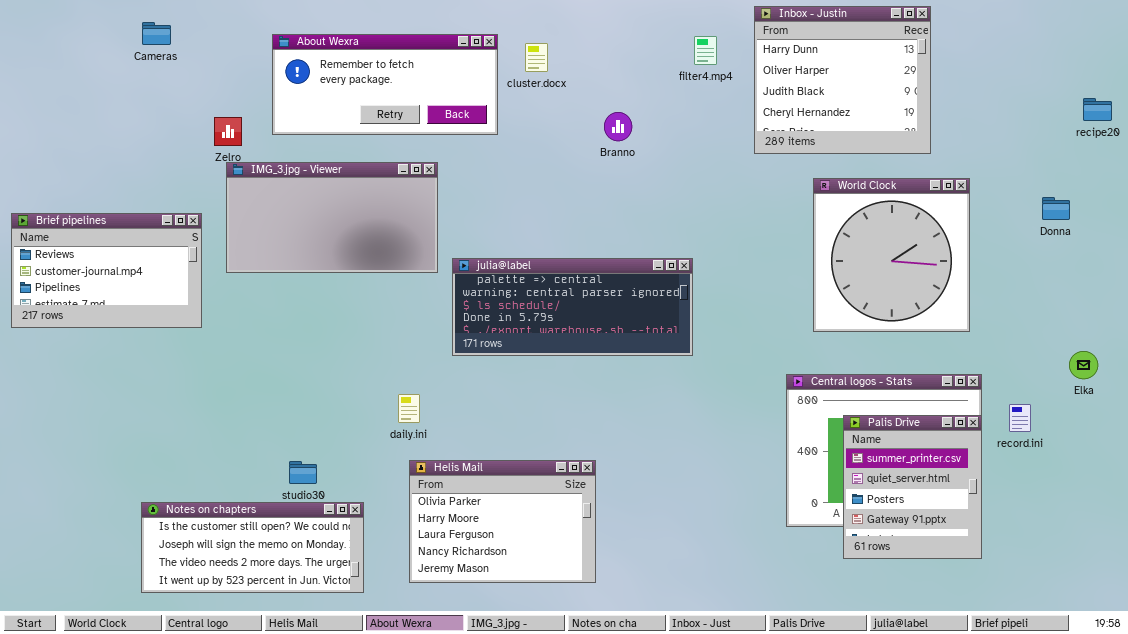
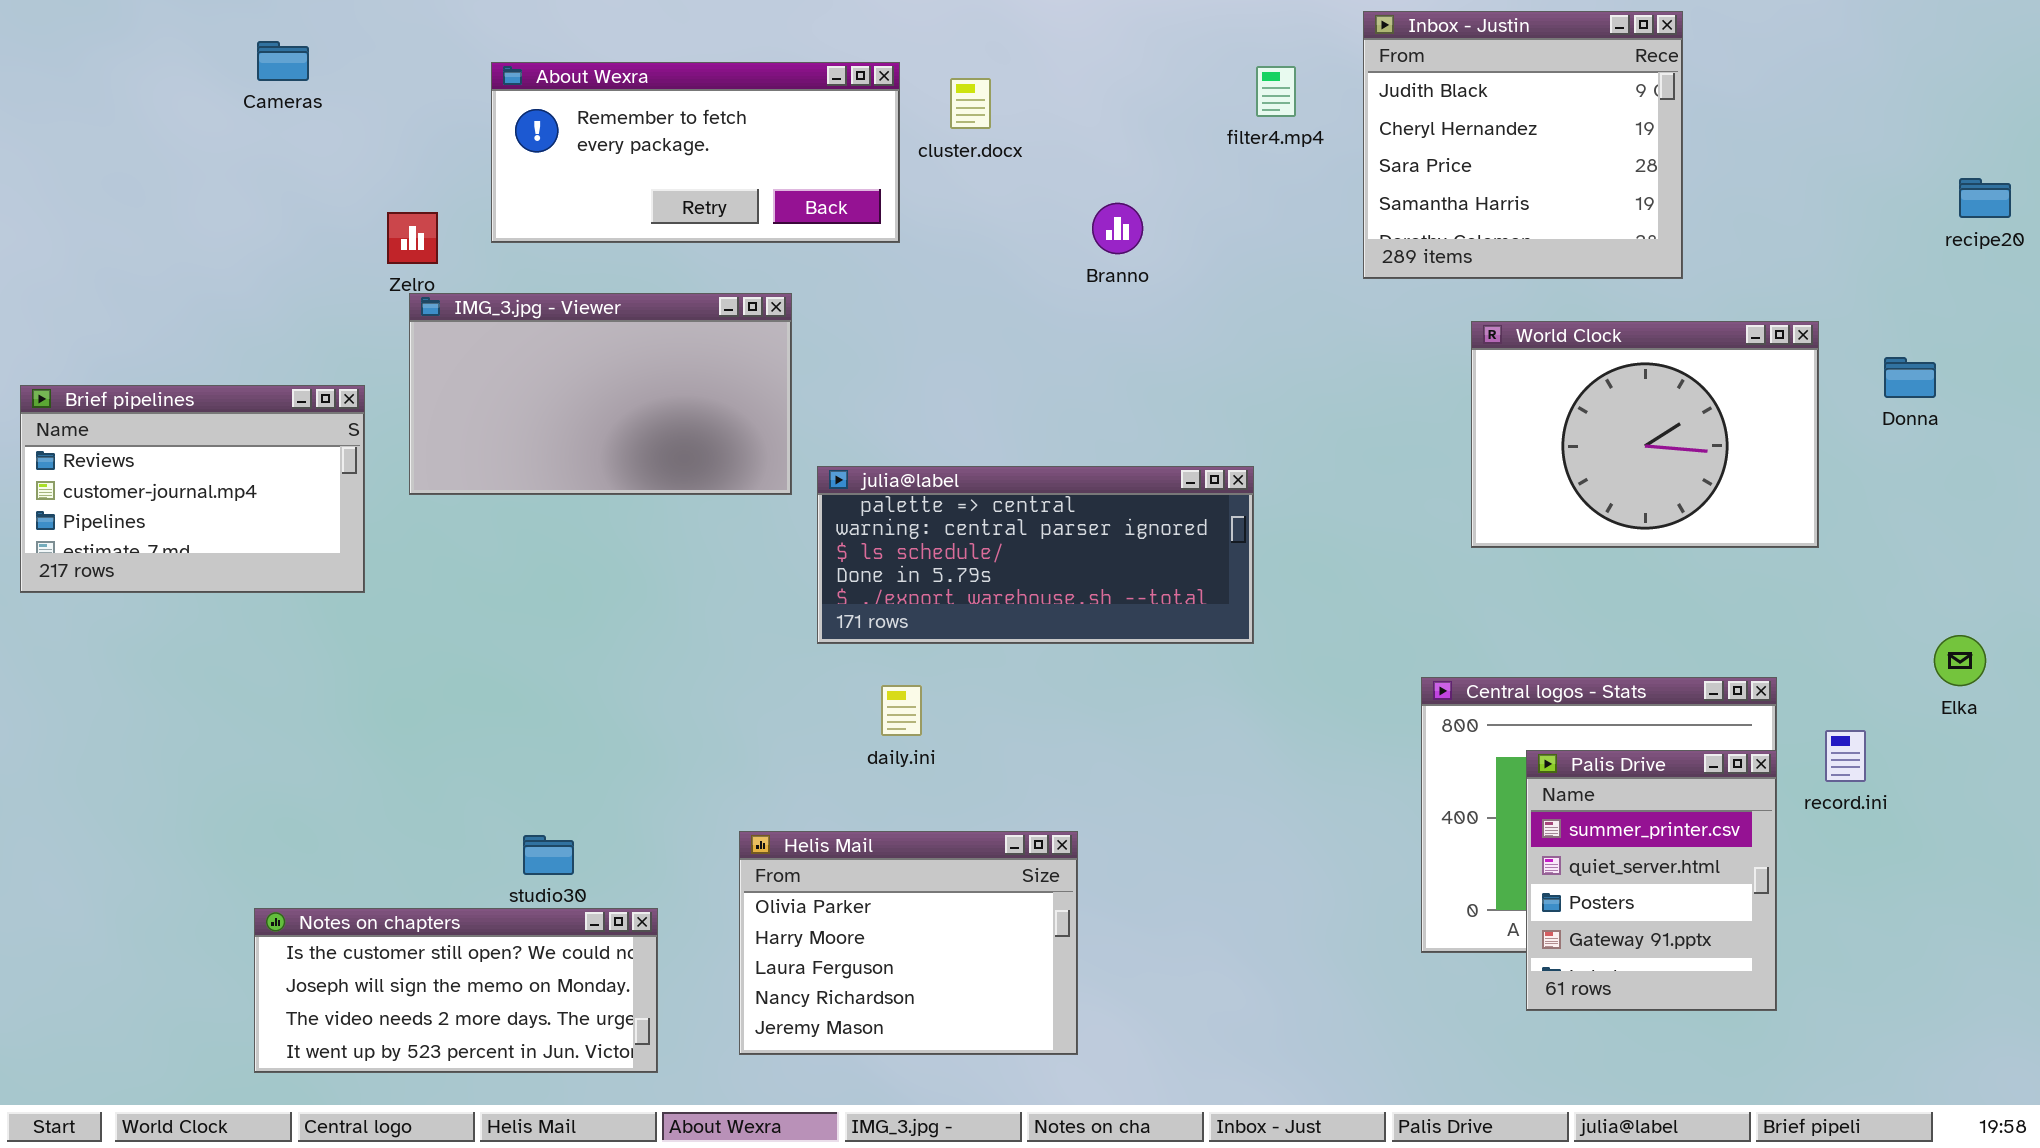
Inbox - Justin: [754,6,931,154] -> [1363,11,1683,279], scrolled down 2 rows
World Clock: [813,178,970,332] -> [1471,321,1819,548], resized
daily.ini: [398,394,420,423] -> [881,685,922,736], moved

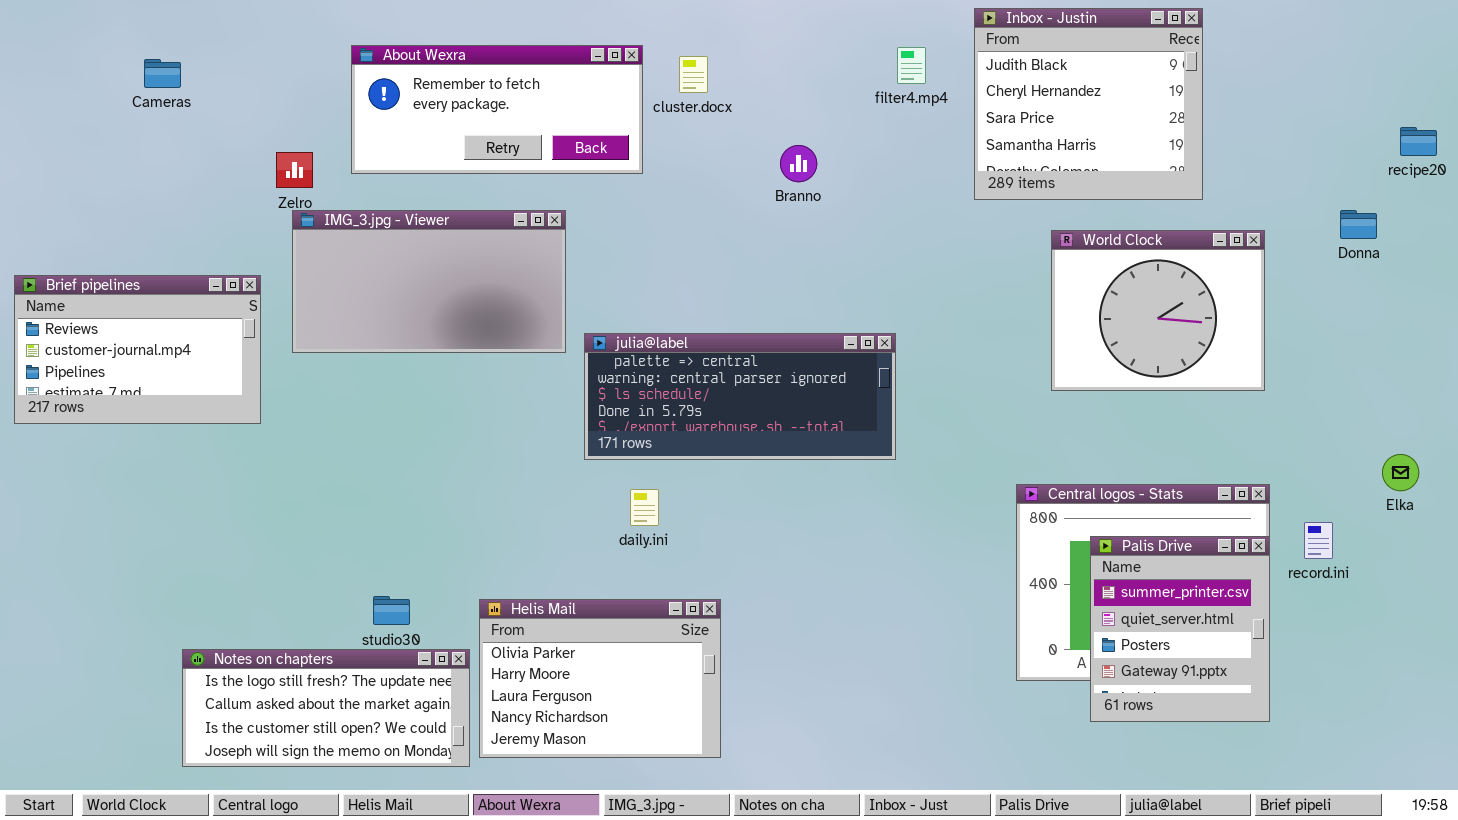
Cameras: [257,41,309,81] -> [144,59,181,88], moved
World Clock: [1471,321,1819,548] -> [1051,230,1265,391], resized
Donna: [1884,357,1936,398] -> [1340,210,1377,239], moved
Helis Mail: [739,831,1078,1055] -> [479,599,721,758], moved
Notes on chapters: [254,908,658,1073] -> [182,649,470,767], scrolled up 2 rows

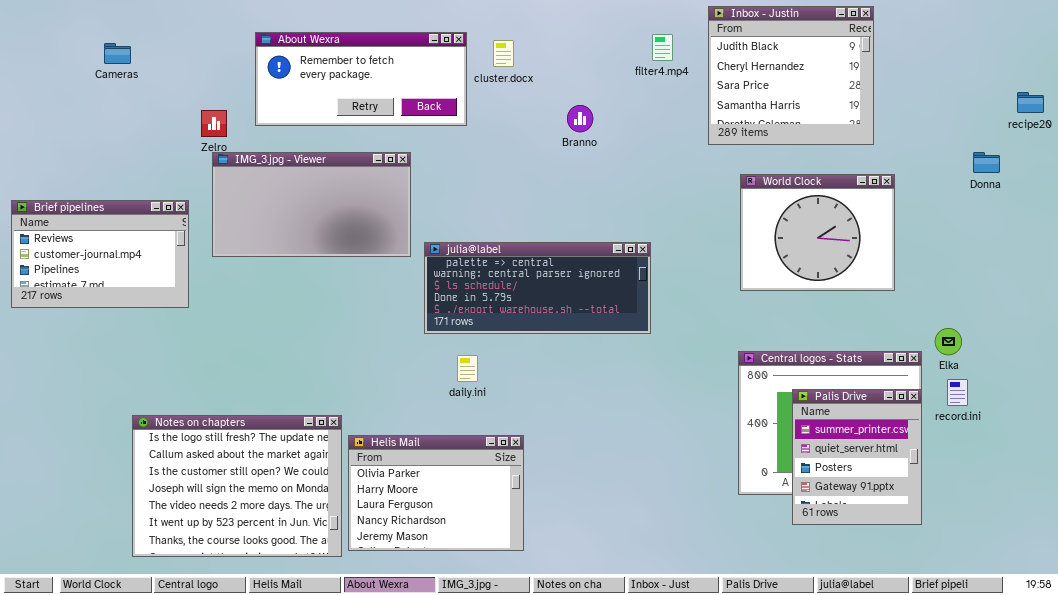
World Clock: [1051,230,1265,391] -> [740,174,895,291], moved
Elka: [1382,454,1419,491] -> [935,328,962,355], moved
Notes on chapters: [182,649,470,767] -> [132,415,342,557], resized

